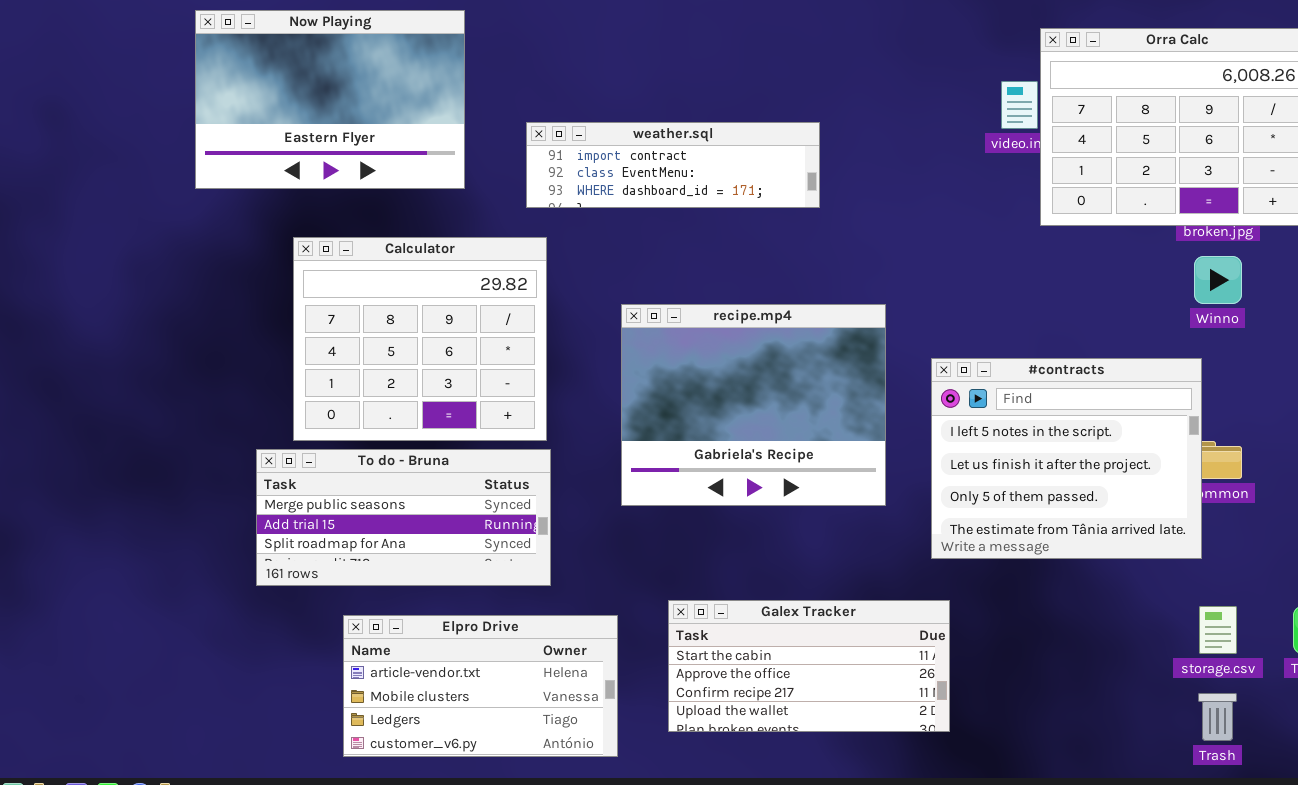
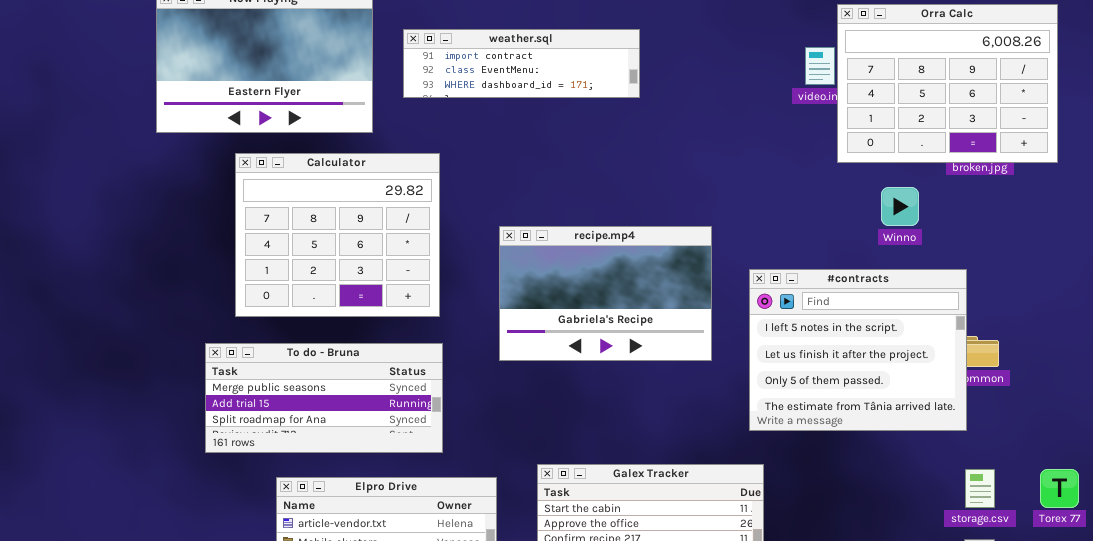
weather.sql: [526,122,820,208] -> [403,29,640,98], moved
Calculator: [293,237,547,441] -> [235,153,440,317], moved
Winno: [1194,256,1242,304] -> [881,187,919,226], moved
recipe.mp4: [621,304,886,506] -> [499,226,712,361], resized

